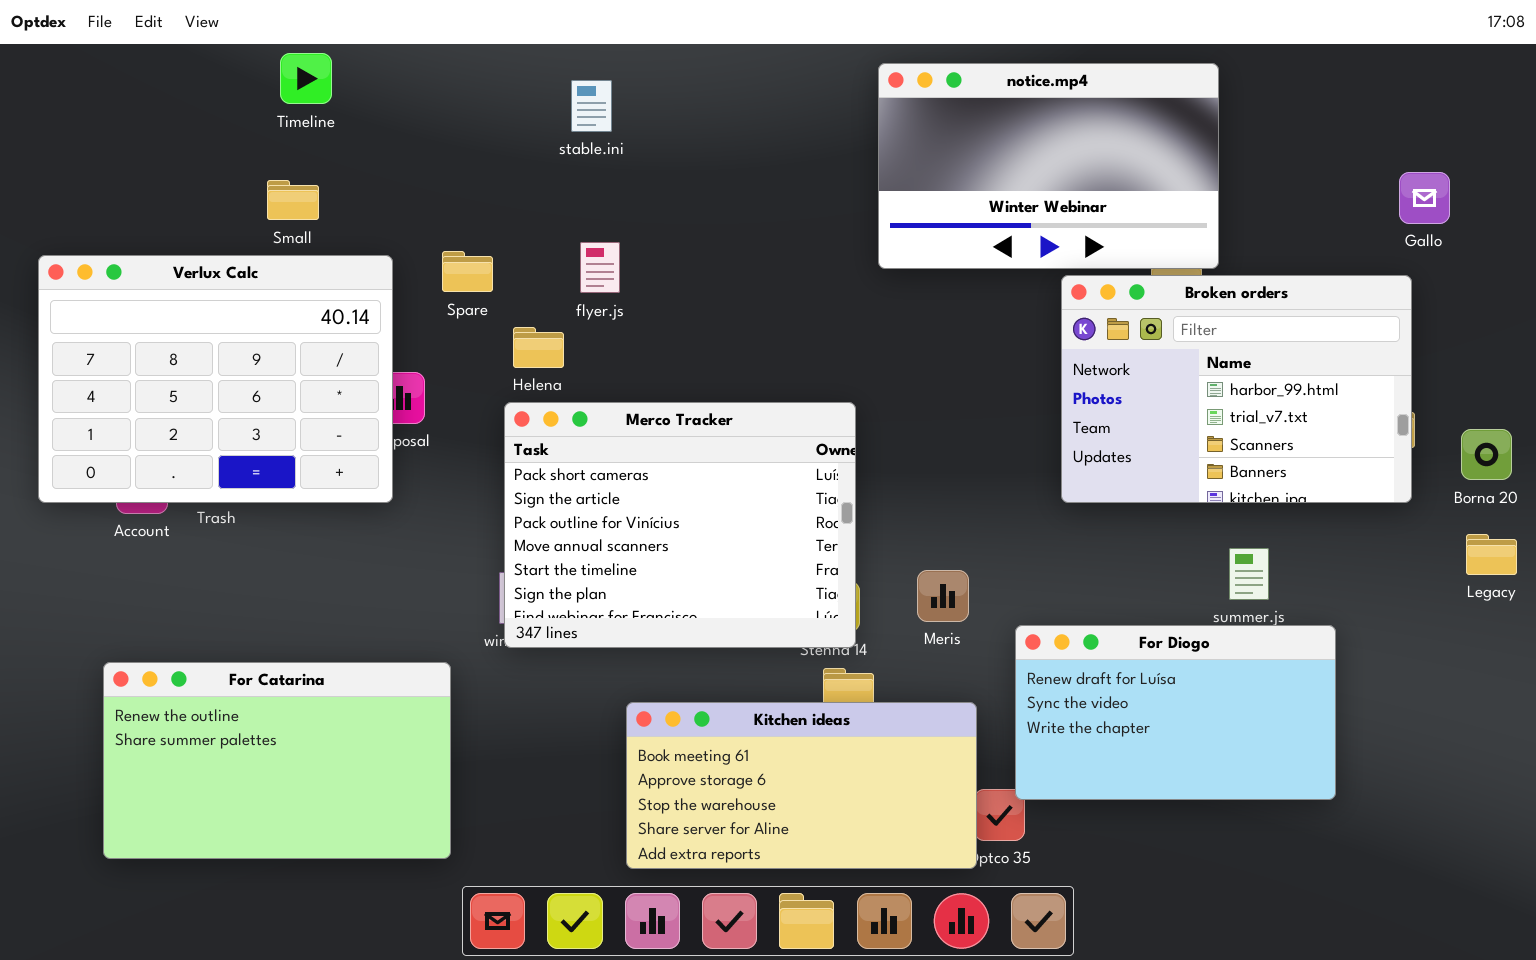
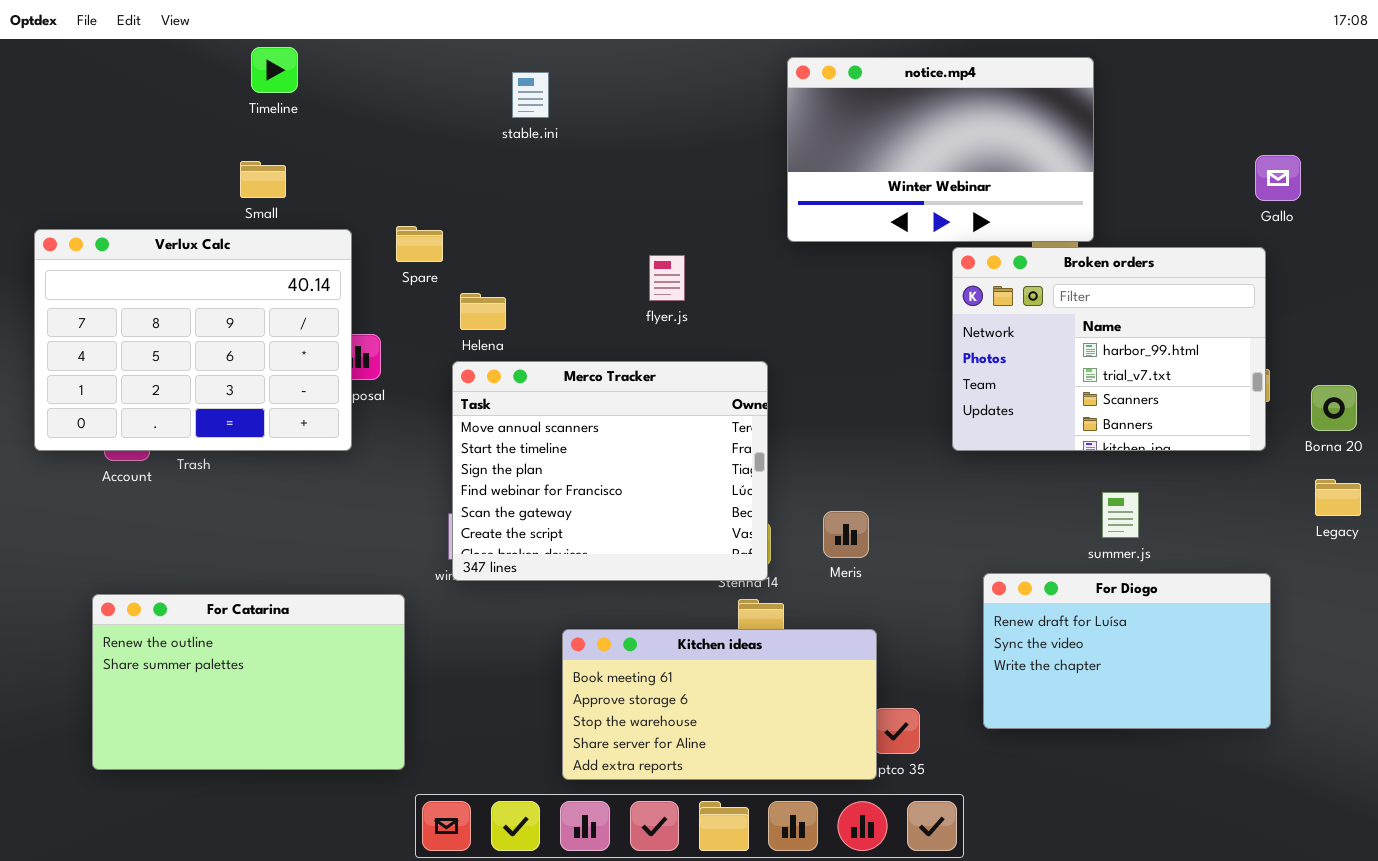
flyer.js: [580,242,620,293] -> [649,255,685,301], moved
Merco Tracker: [504,402,856,648] -> [452,361,768,581], scrolled down 3 rows
For Diogo: [1015,625,1336,800] -> [983,573,1271,729], moved

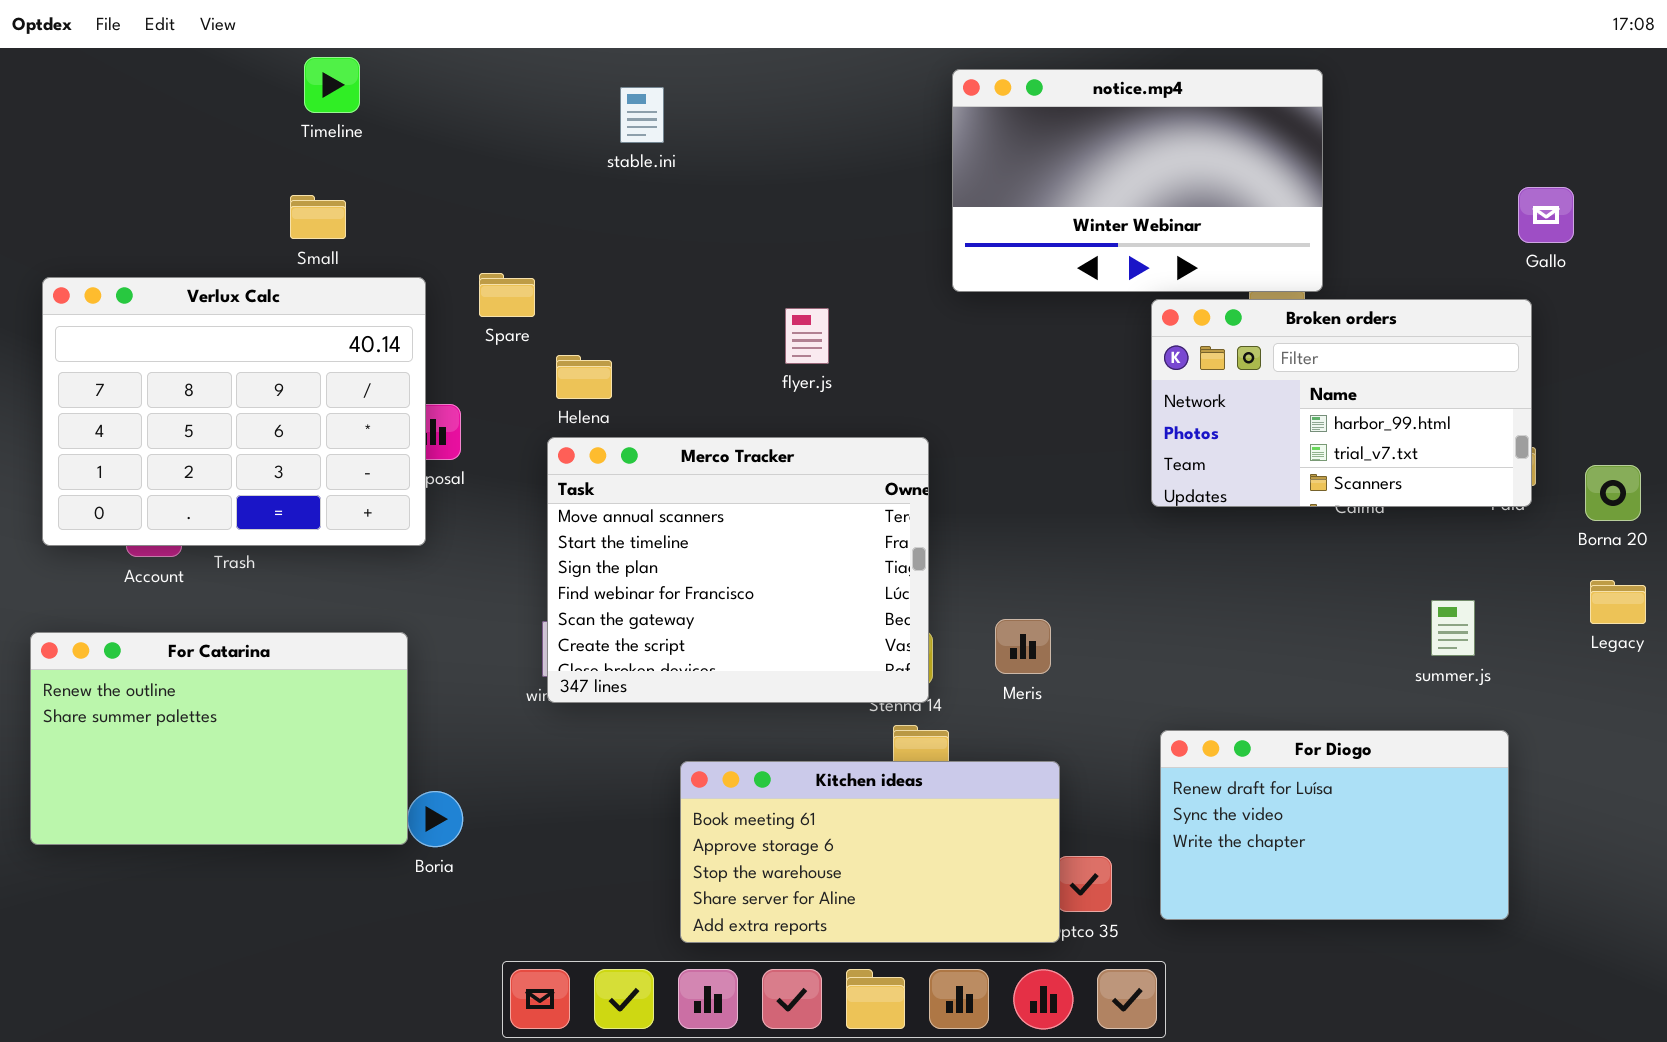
Broken orders: [952,247,1266,451] -> [1151,299,1532,507], resized
summer.js: [1102,492,1139,538] -> [1431,600,1475,656], moved
For Diogo: [983,573,1271,729] -> [1160,730,1509,920], moved
For Catarina: [92,594,405,770] -> [30,632,408,845], moved

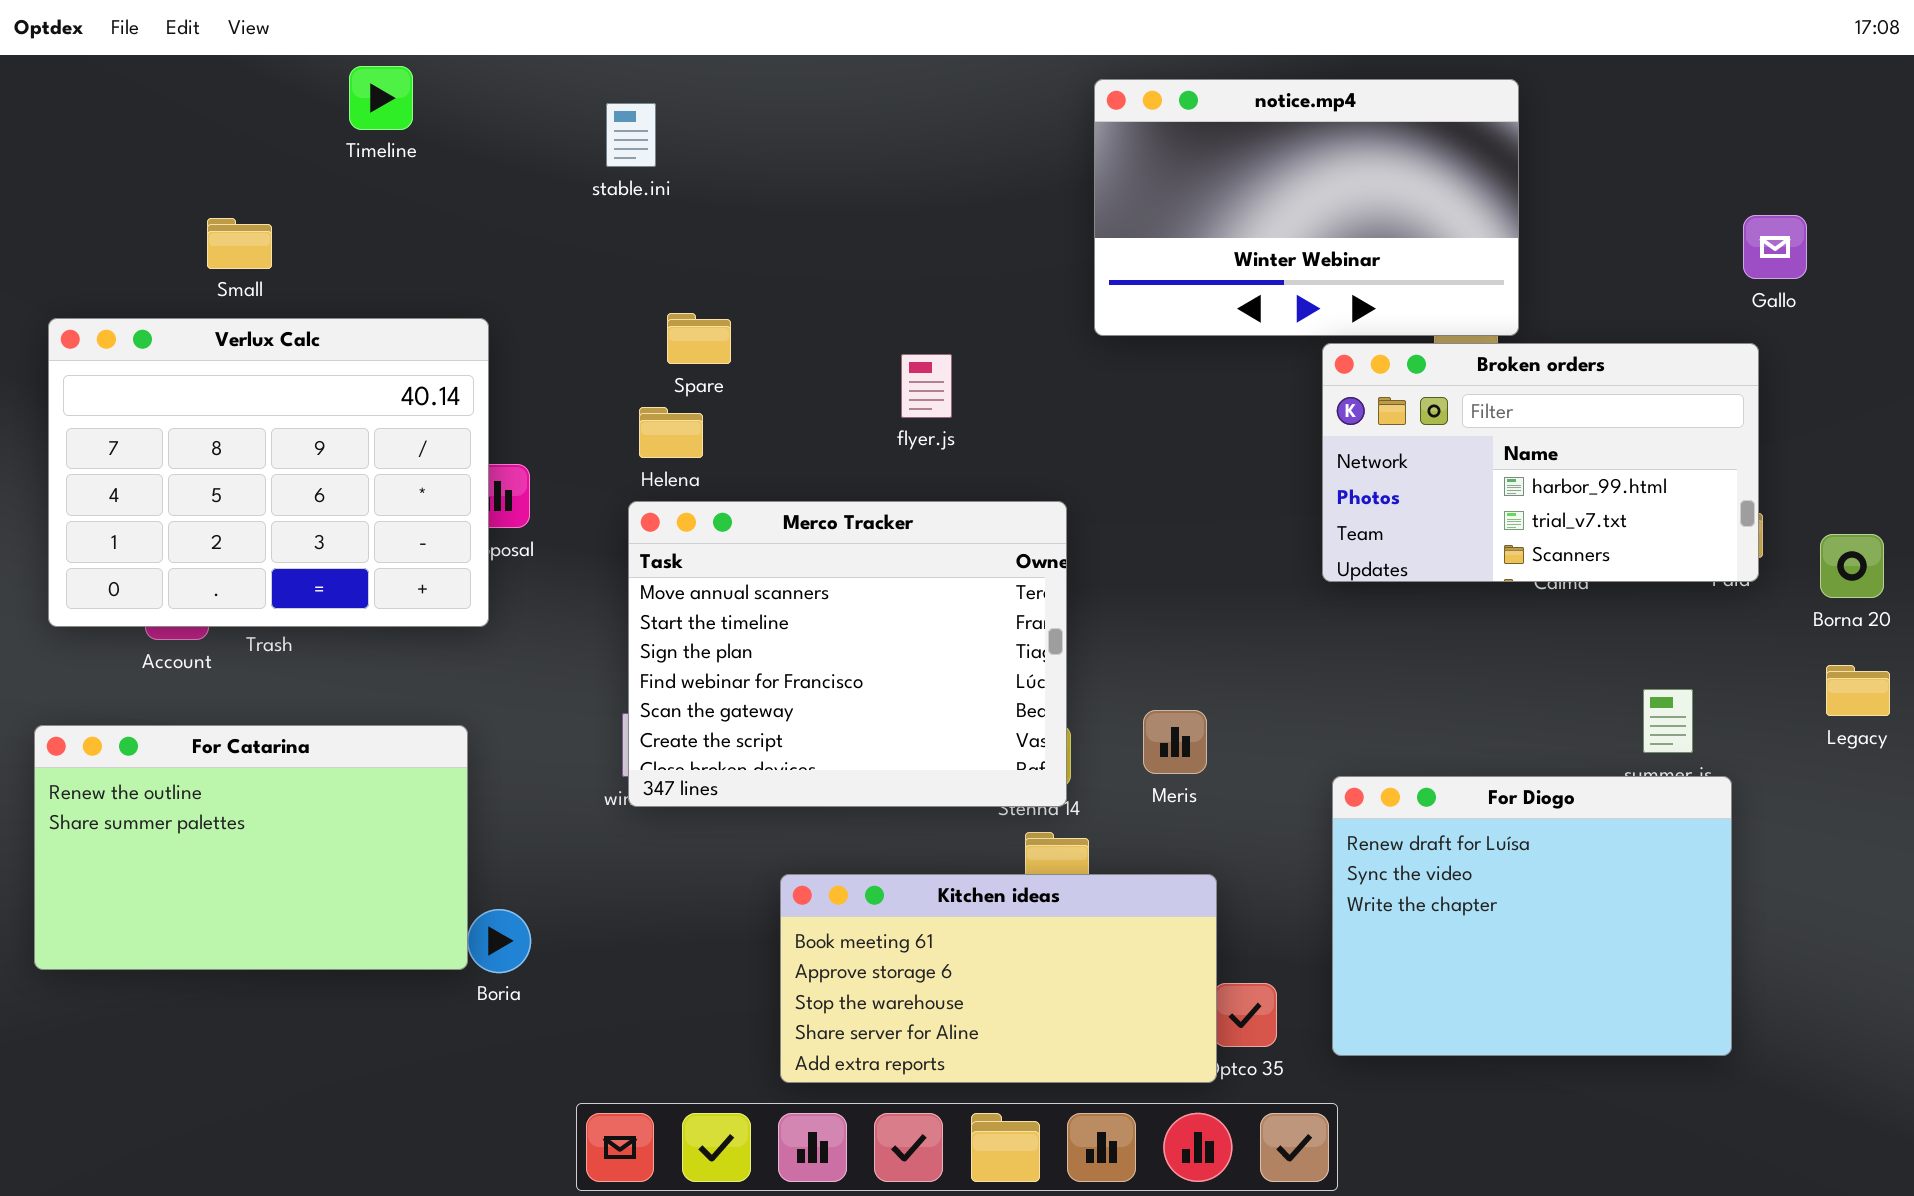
stable.ini: [620,87,664,143] -> [606,103,656,167], moved
Small: [290,195,346,239] -> [207,218,272,269], moved
Spare: [479,273,535,317] -> [667,313,731,364], moved
For Diogo: [1160,730,1509,920] -> [1332,776,1732,1056], resized

